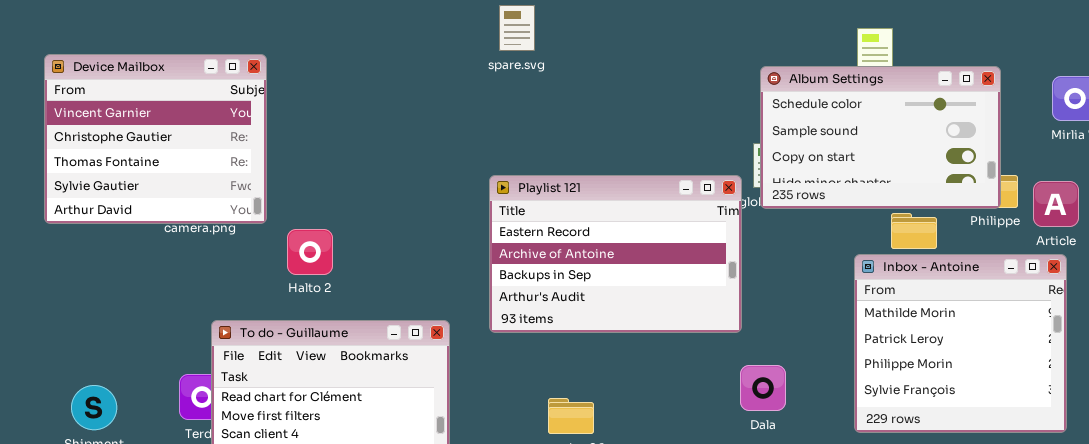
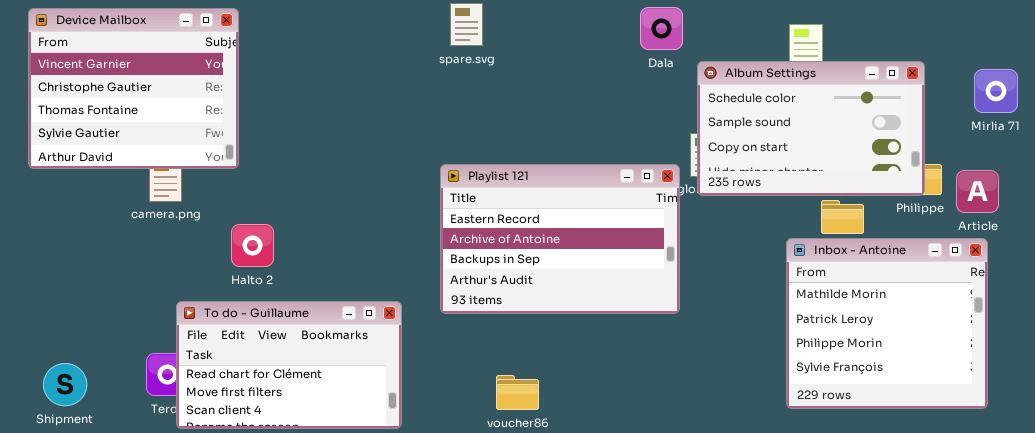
Device Mailbox: [44,54,267,224] -> [28,8,239,169], moved
Halto 2: [287,229,333,275] -> [231,224,274,267], moved
Dala: [740,365,786,411] -> [640,7,683,50], moved

